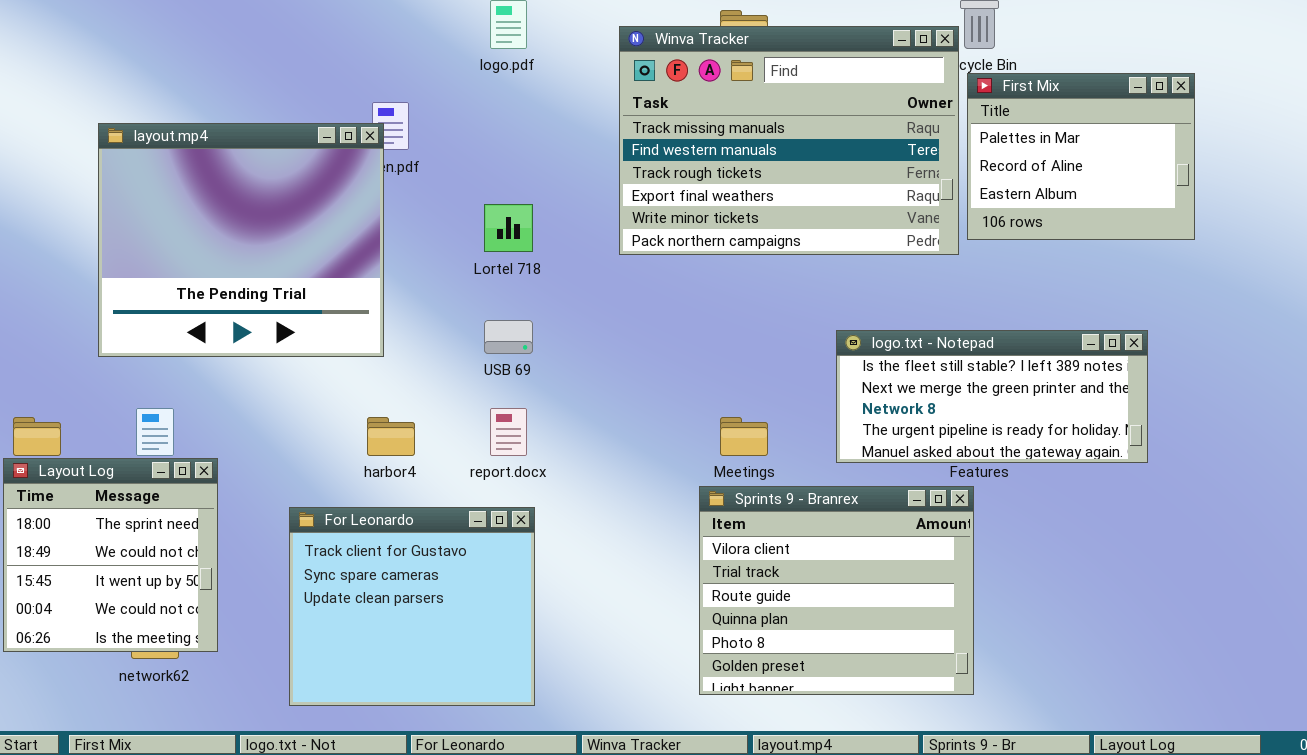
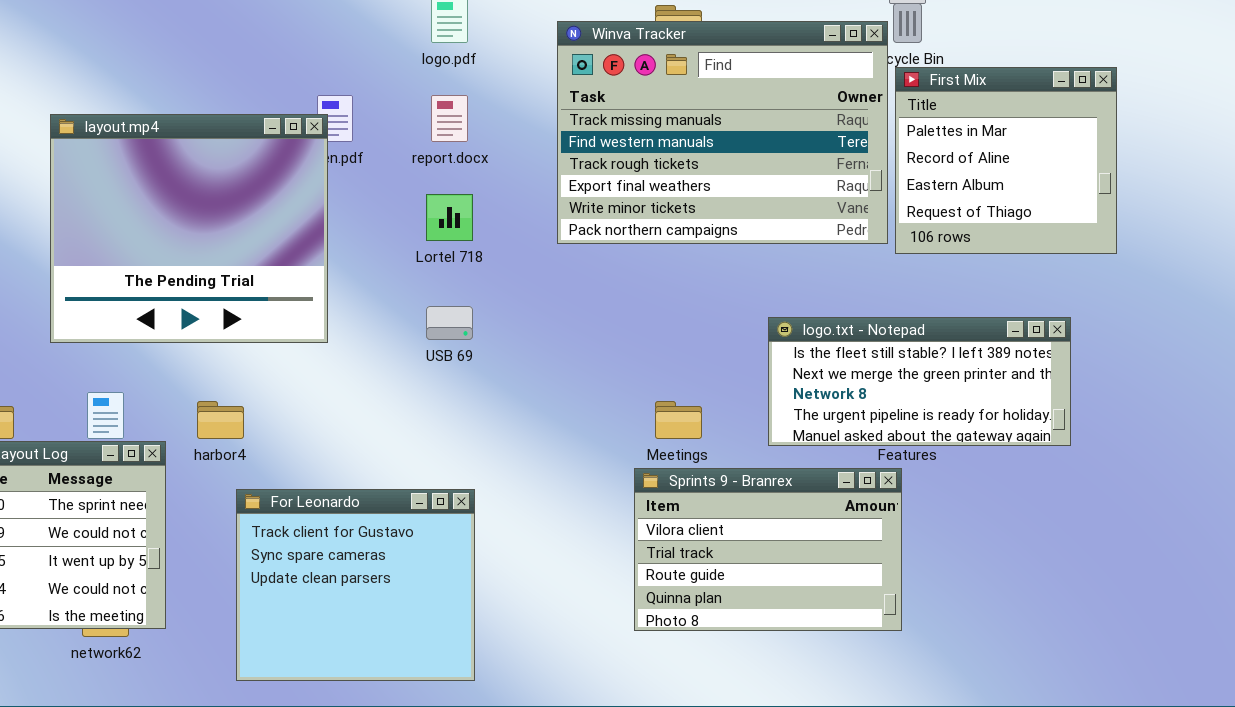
First Mix: [967,73,1195,240] -> [895,67,1117,254], resized
report.docx: [490,408,527,456] -> [431,95,468,142], moved
harbor4: [367,417,415,456] -> [197,401,244,439], moved
Sprints 9 - Branrex: [699,486,974,695] -> [634,468,902,631], resized

